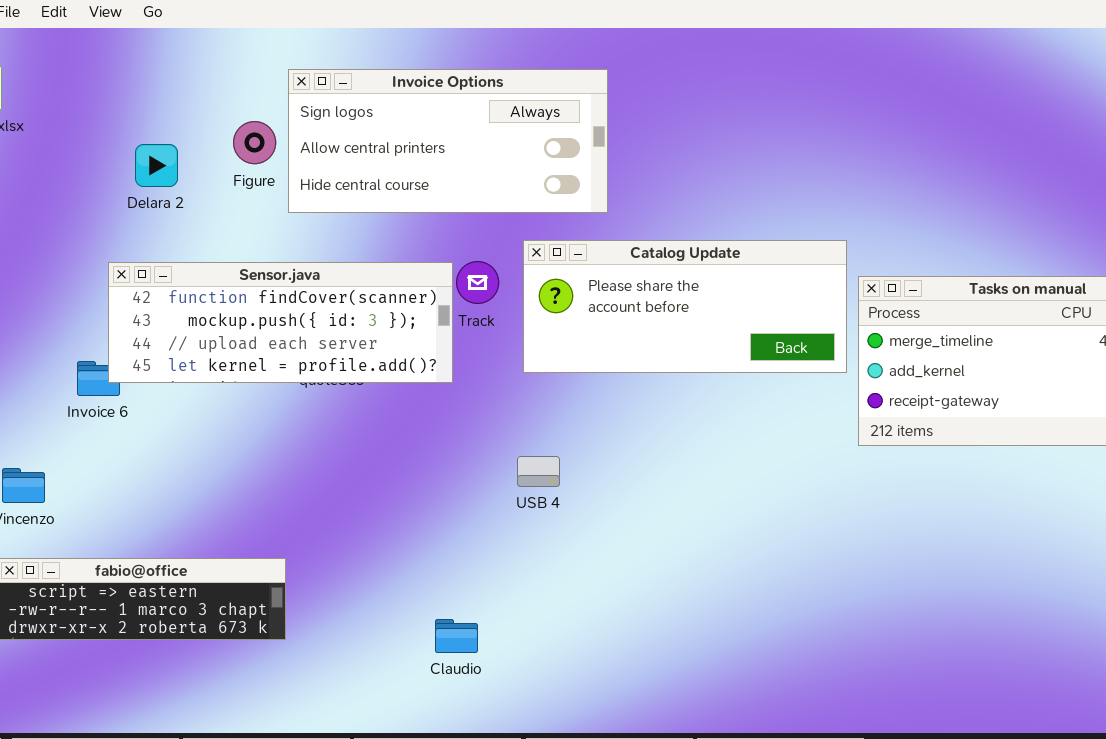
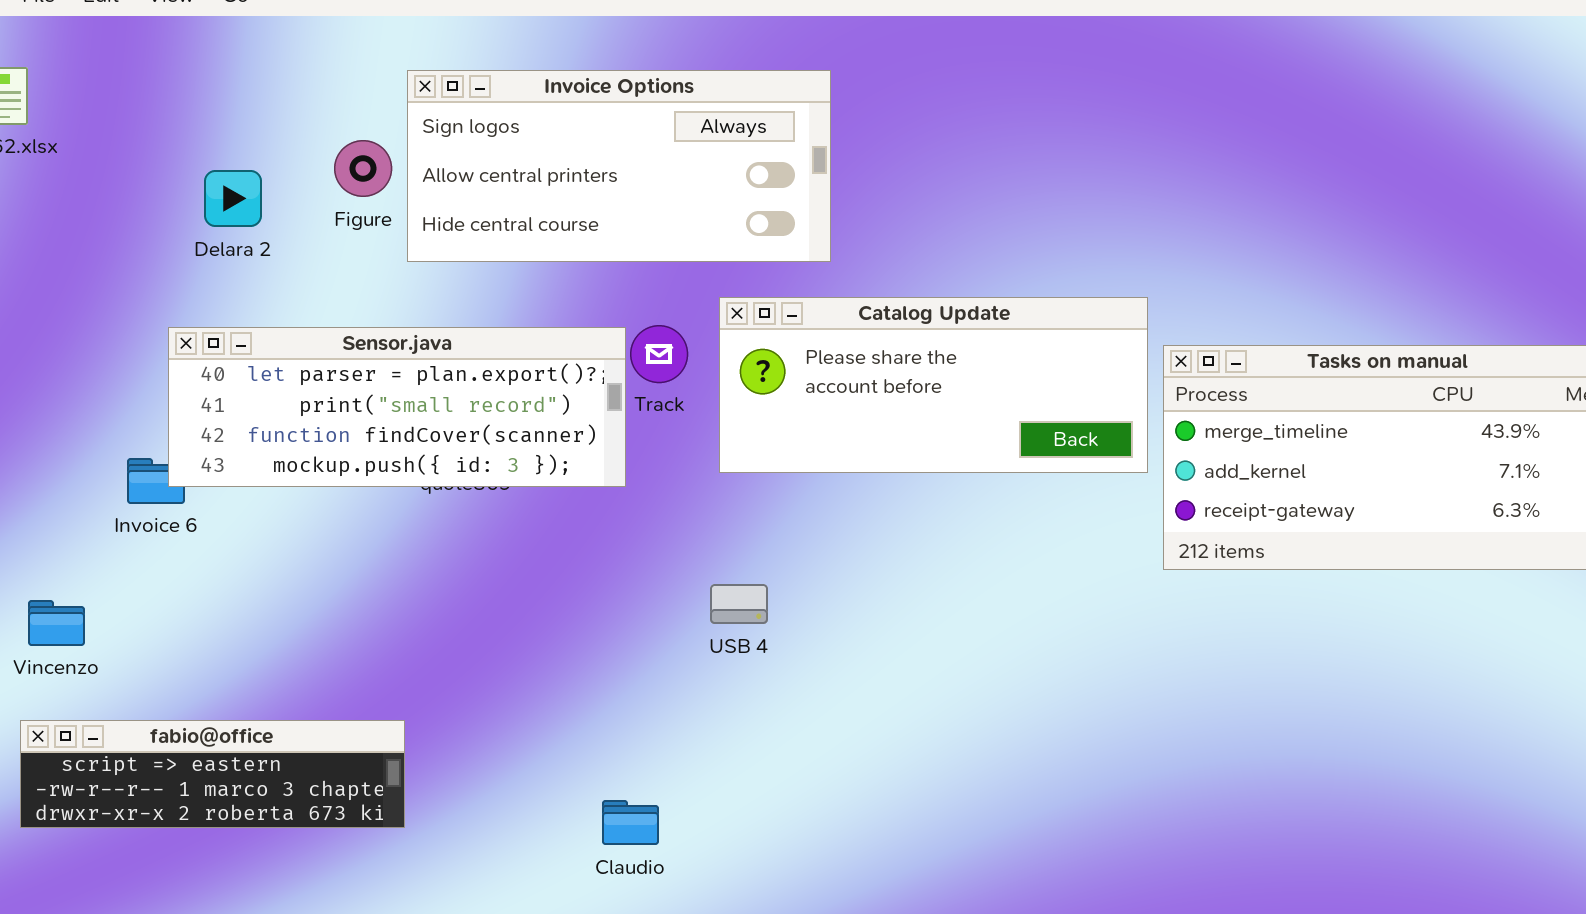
Sensor.java: [108,262,453,383] -> [168,327,626,487], scrolled up 2 rows

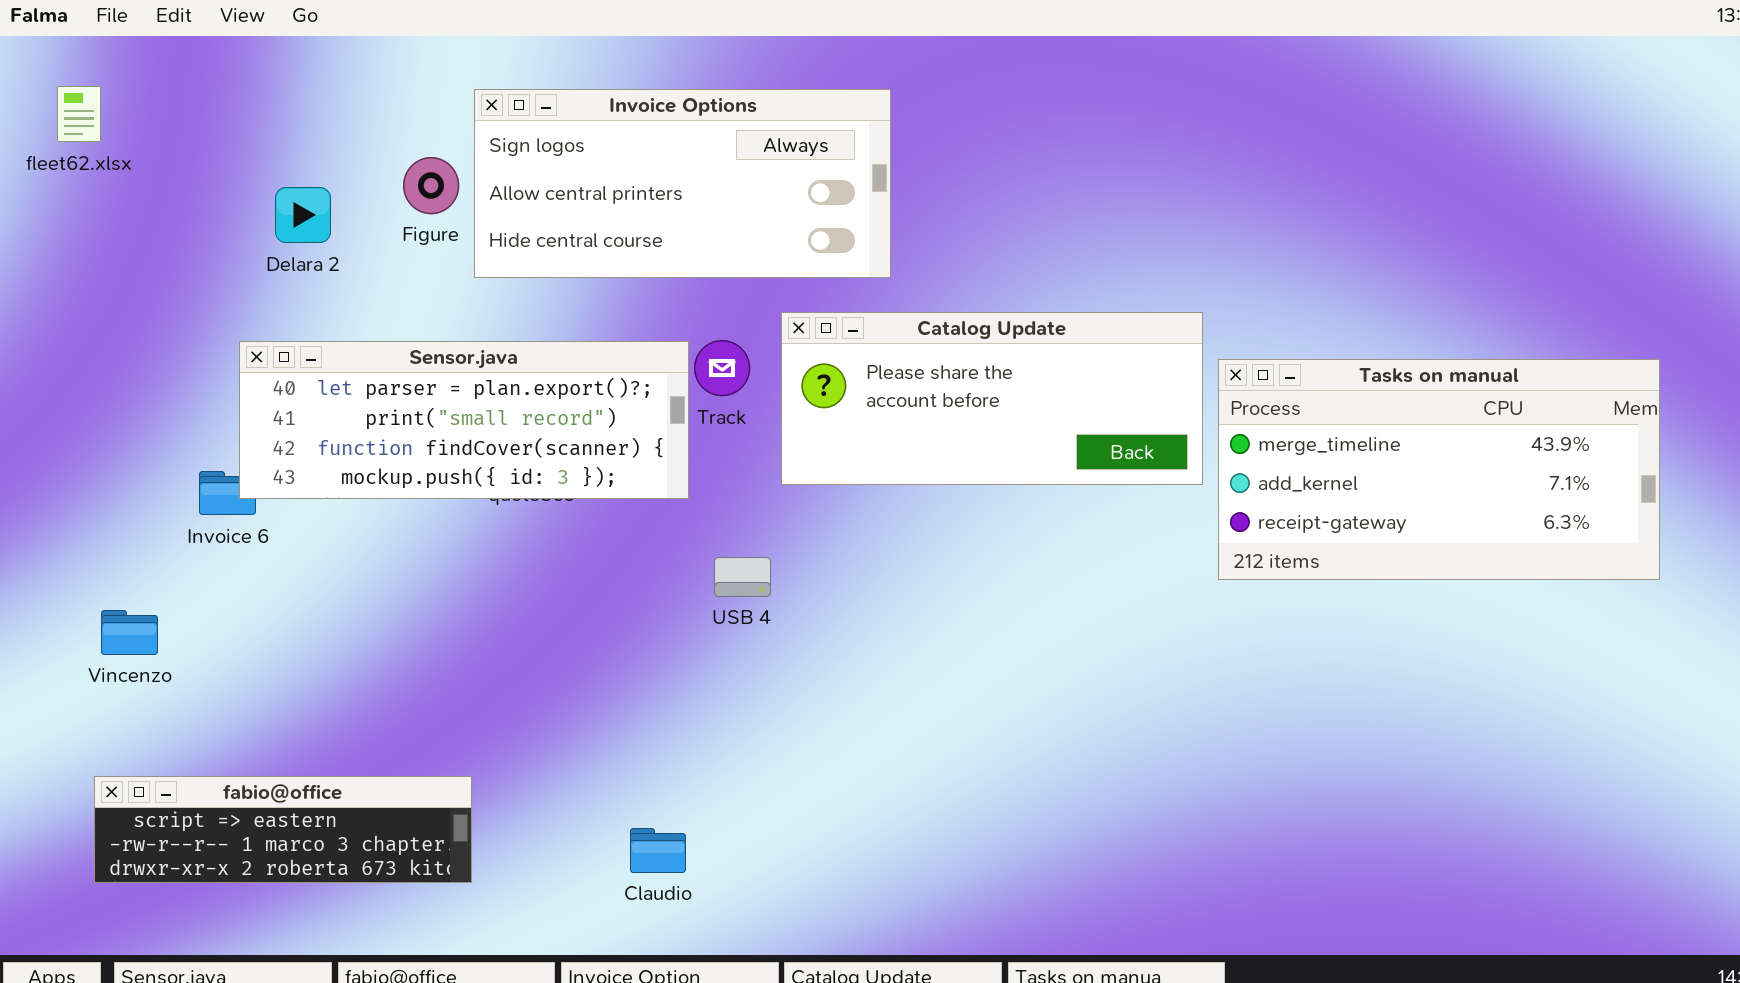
USB 4: [710,584,768,624] -> [714,557,771,597], moved
fabio@office: [20,720,405,828] -> [94,776,472,883], moved
Claudio: [602,800,659,845] -> [630,828,686,873], moved

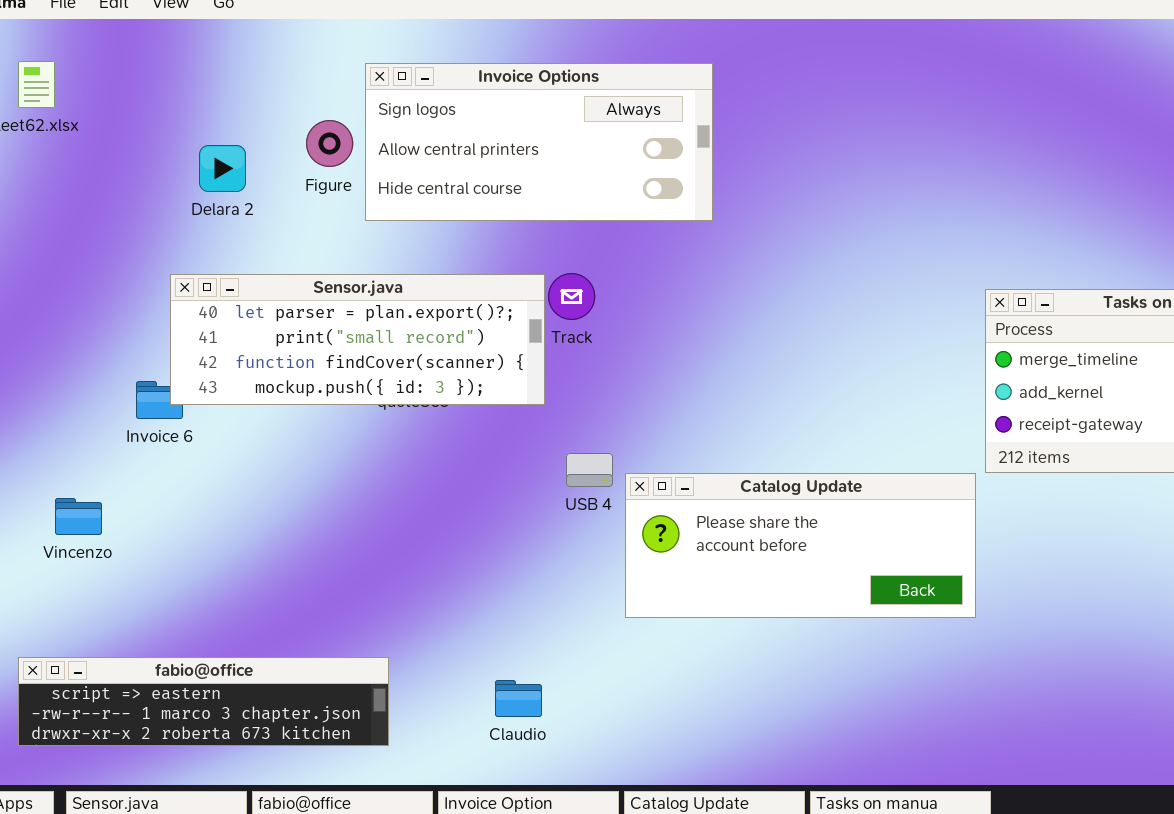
Catalog Update: [781,312,1203,485] -> [625,473,976,618], moved
fabio@office: [94,776,472,883] -> [18,657,389,746], moved, resized

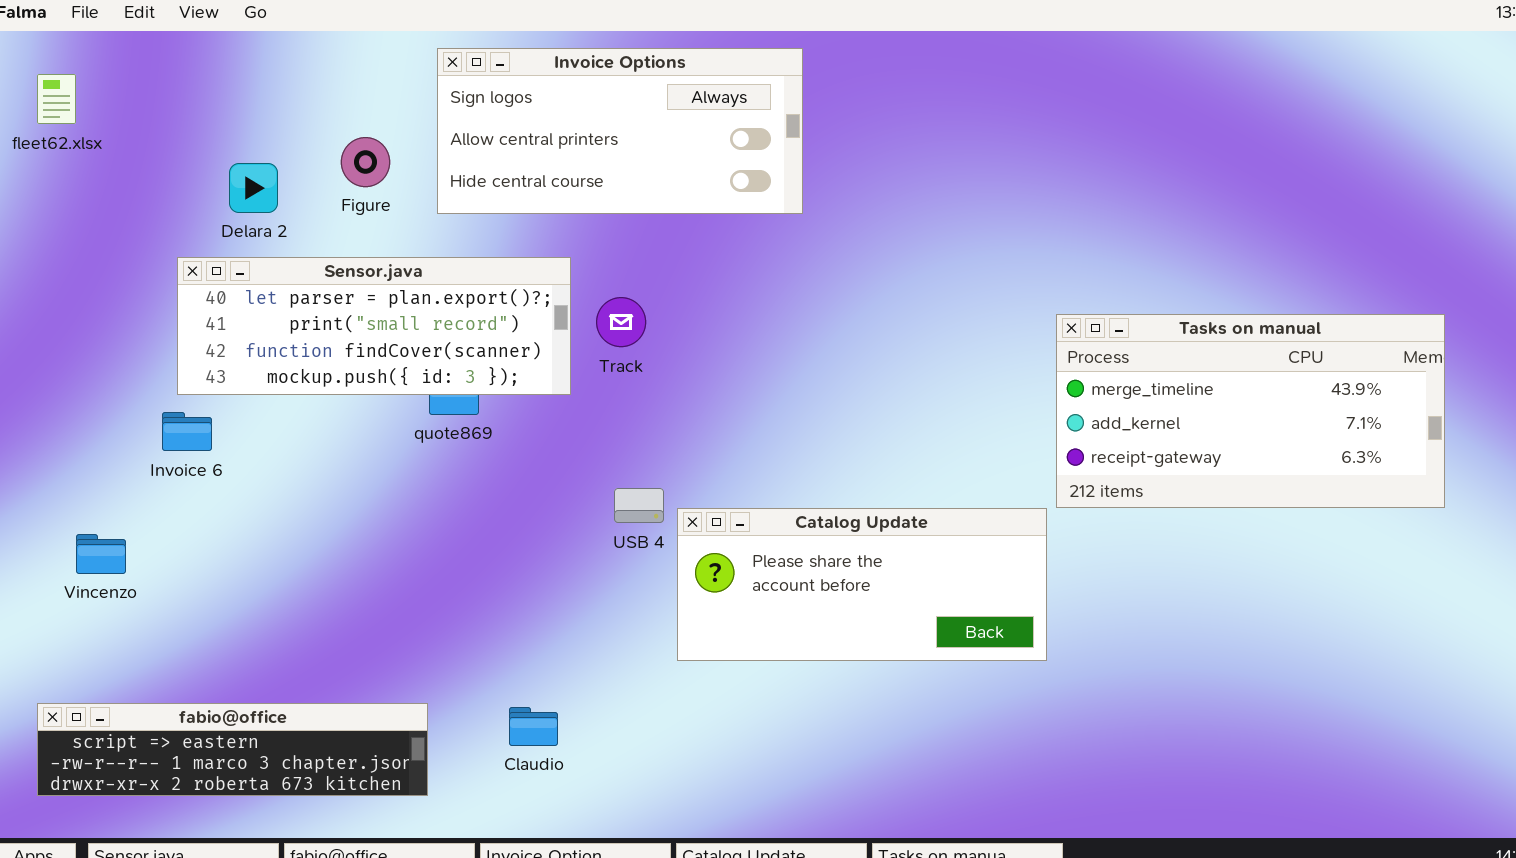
Invoice Options: [365,63,713,221] -> [437,48,803,214], moved
Sensor.java: [170,274,545,405] -> [177,257,571,395], moved
Claudio: [495,680,542,717] -> [509,707,558,746], moved

